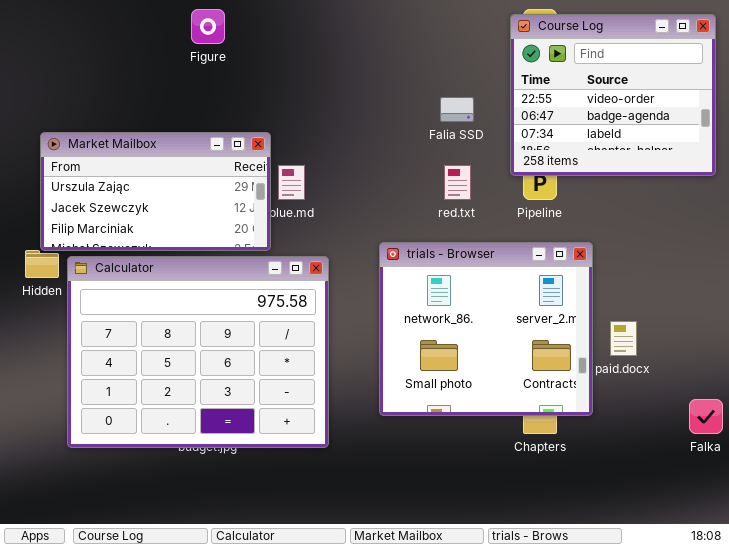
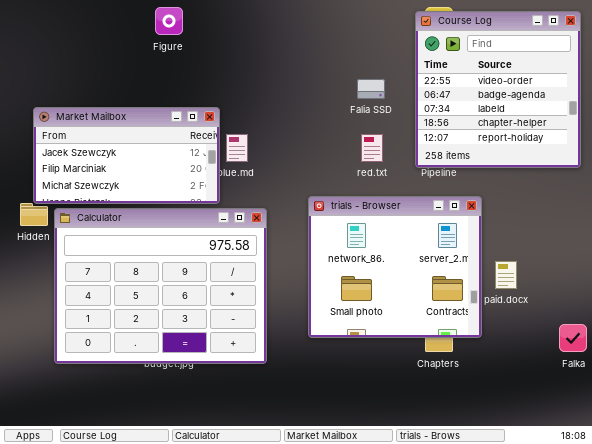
Course Log: [510,14,716,176] -> [415,11,581,168], resized
Market Mailbox: [40,132,271,251] -> [33,107,220,204], scrolled down 1 row

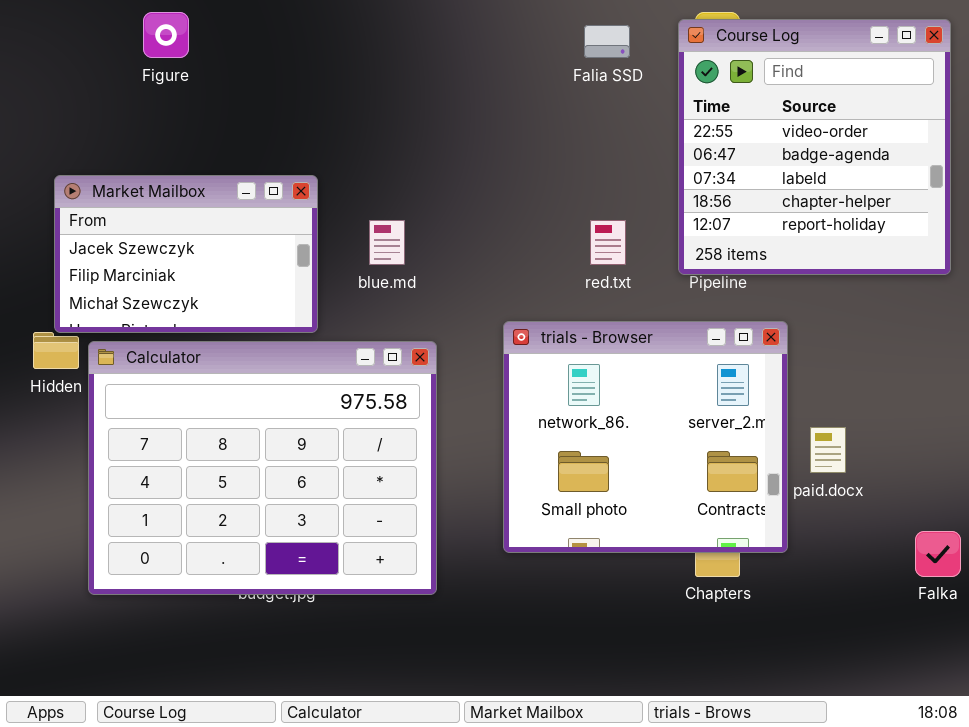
Figure: [155,7,183,35] -> [143,12,189,58], moved
Falia SSD: [357,79,385,99] -> [584,25,630,58], moved
Market Mailbox: [33,107,220,204] -> [54,175,318,333], resized

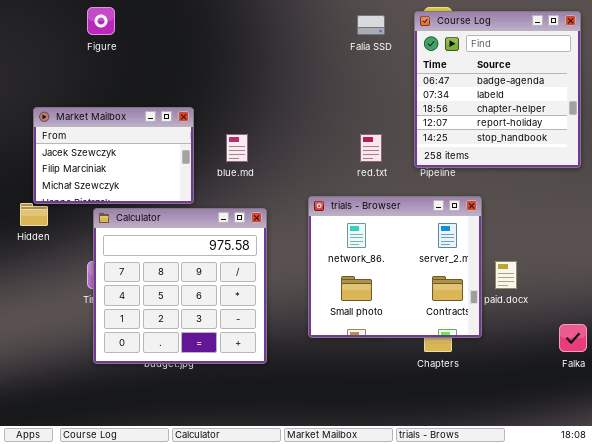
Course Log: [678,19,951,275] -> [414,11,581,168], scrolled down 1 row
Calculator: [88,341,437,595] -> [93,208,267,364], resized

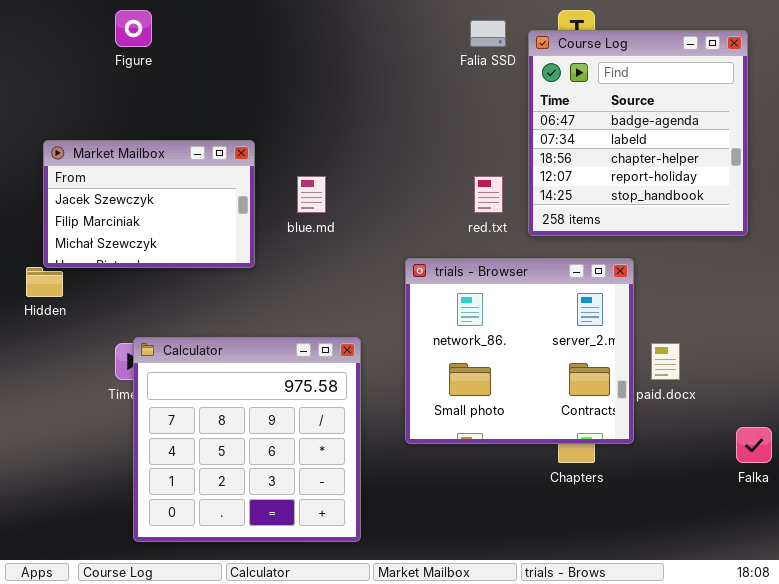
Course Log: [414,11,581,168] -> [528,30,748,236], moved
Calculator: [93,208,267,364] -> [133,337,361,542], moved

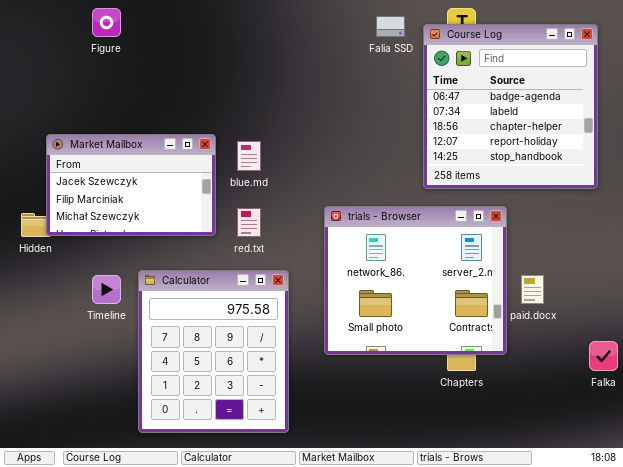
Market Mailbox: [43,140,255,268] -> [46,134,216,236], moved
red.txt: [474,176,503,213] -> [237,208,261,237], moved
Calculator: [133,337,361,542] -> [138,270,289,433], resized

